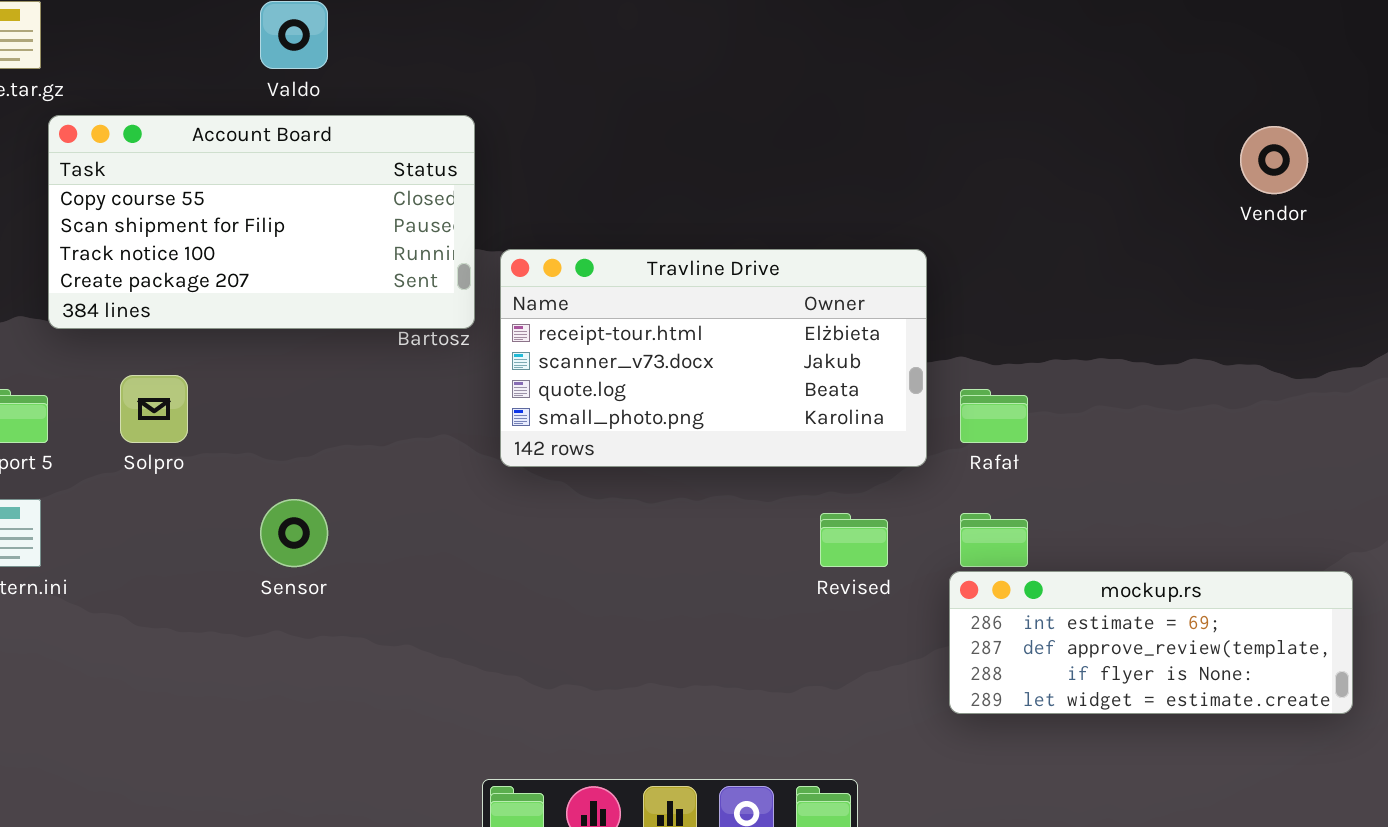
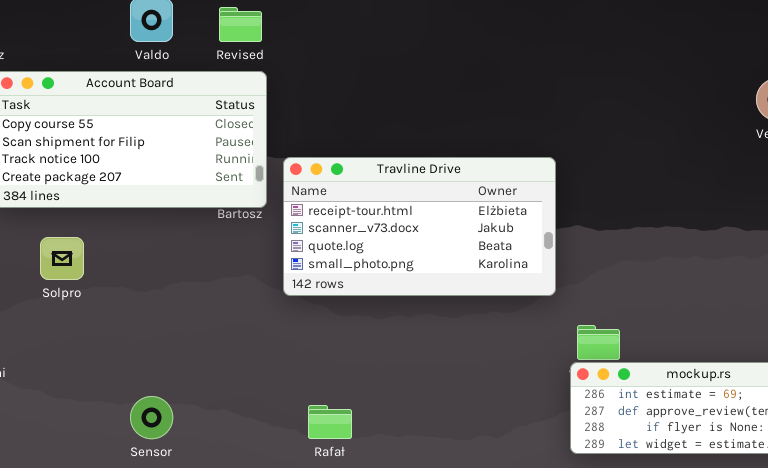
Rafał: [960,389,1028,443] -> [308,405,352,439], moved
Sensor: [260,499,328,567] -> [130,396,173,439], moved
Revised: [820,513,888,567] -> [219,7,262,42], moved

